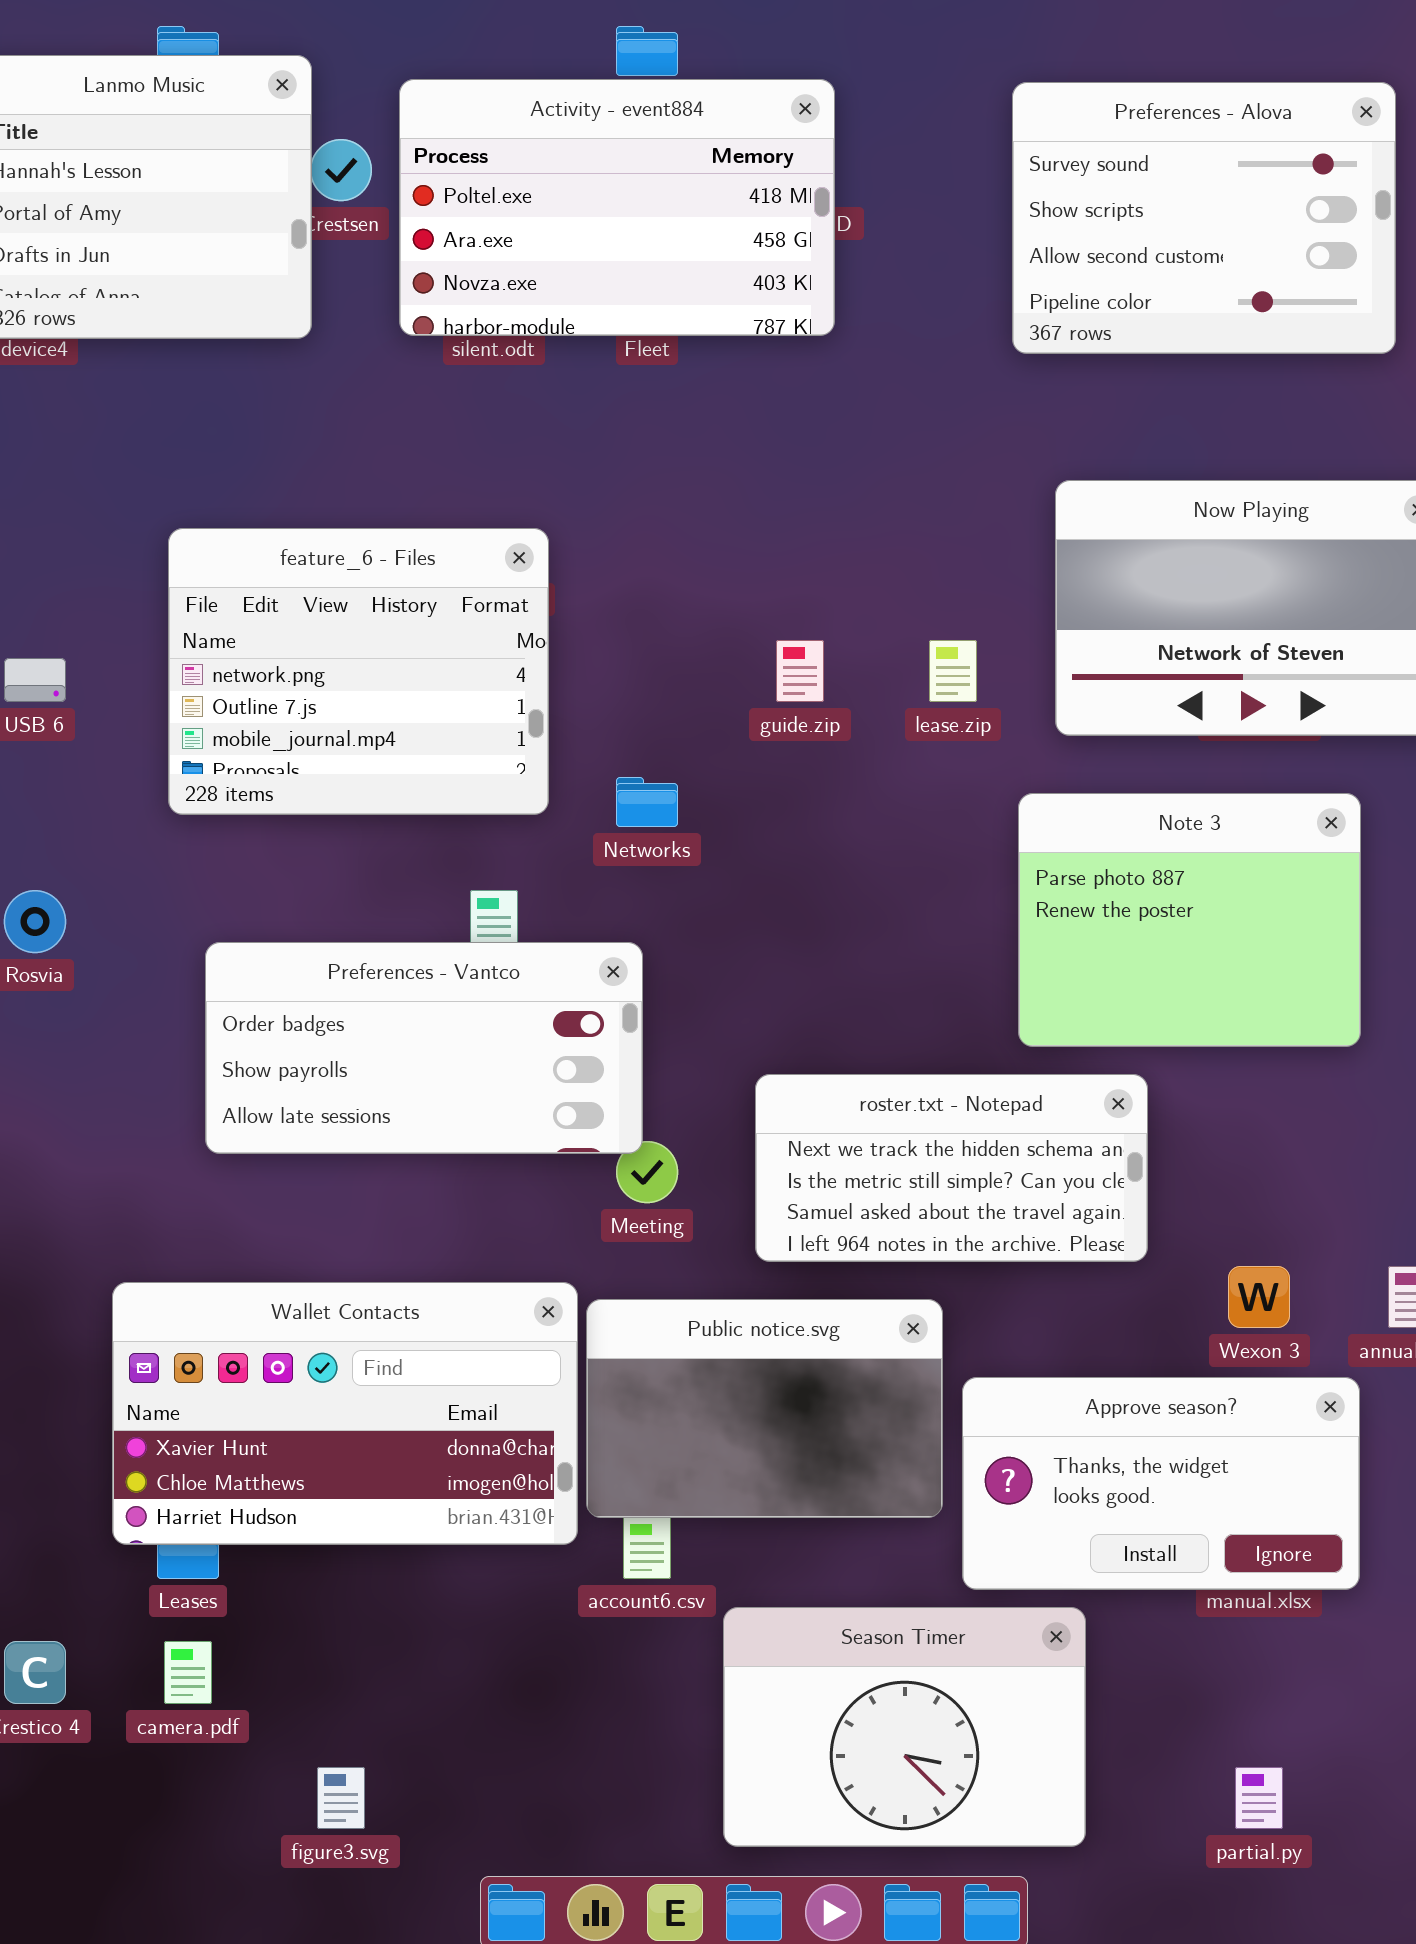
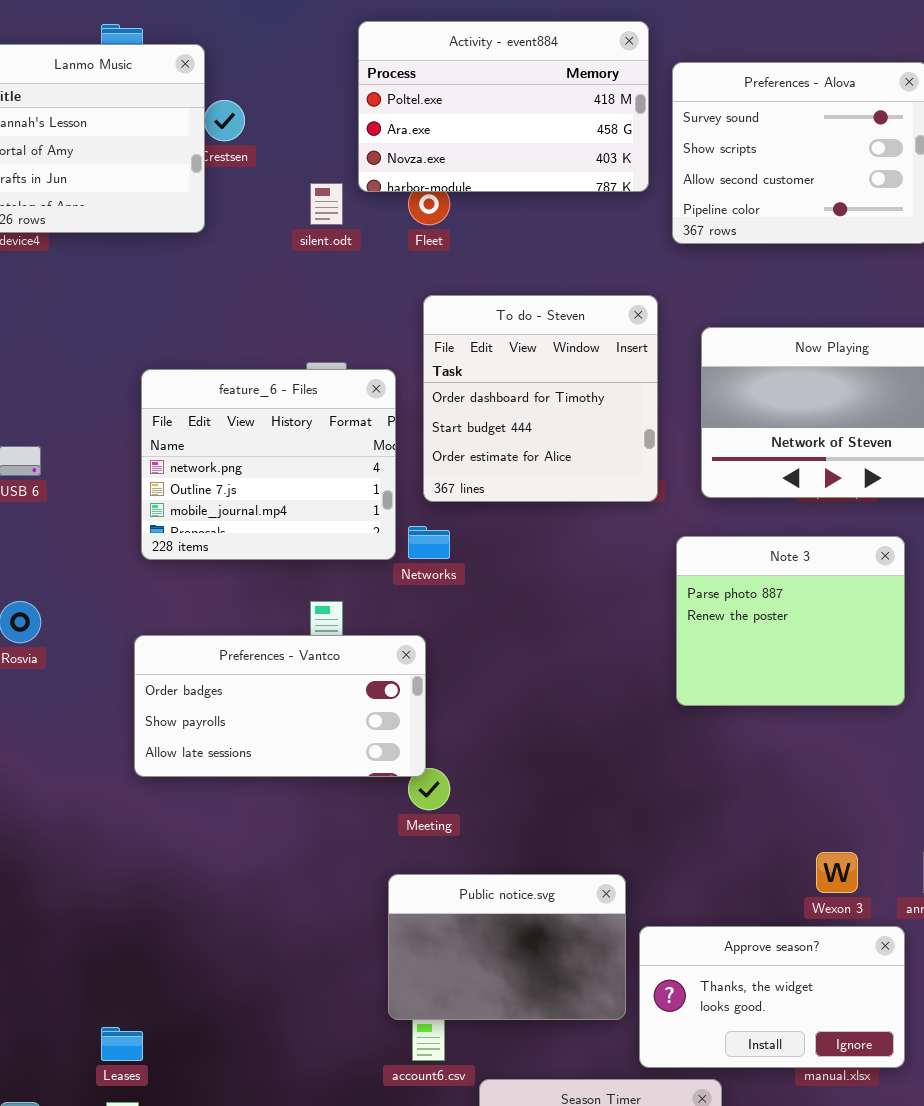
Activity - event884: [399,79,835,336] -> [358,21,649,192], moved
To do - Steven: none -> [423,295,658,502], opened
feature_6 - Files: [168,528,549,815] -> [141,369,396,560], moved
roster.txt - Notepad: [755,1074,1148,1262] -> none, closed
Wallet Contacts: [112,1282,578,1545] -> none, closed

